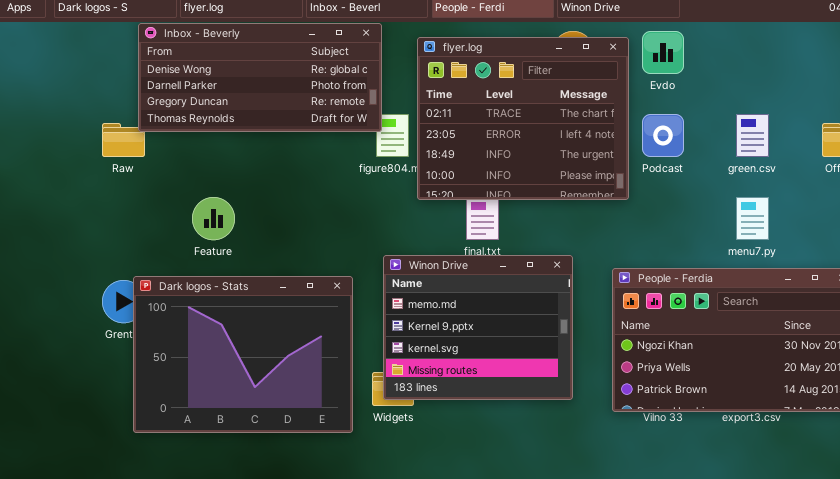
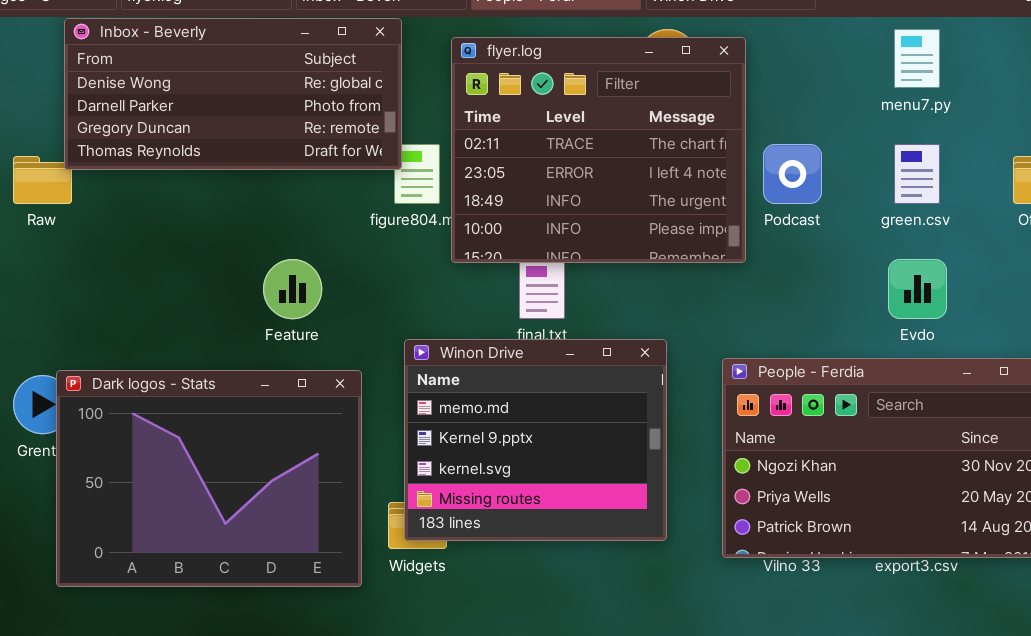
Evdo: [642,31,684,74] -> [888,259,947,319], moved
Feature: [192,197,235,240] -> [263,259,322,319], moved
menu7.py: [736,197,769,240] -> [894,29,940,88], moved

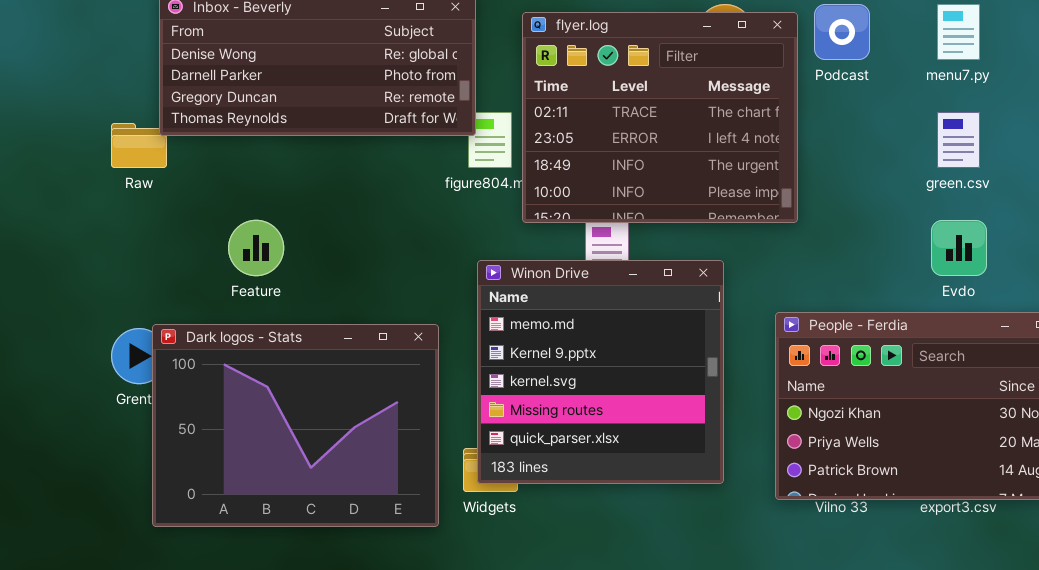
Podcast: [763,144,822,204] -> [814,4,870,60], moved
Feature: [263,259,322,319] -> [228,220,284,276], moved
Winon Drive: [404,339,667,541] -> [477,260,724,484], resized

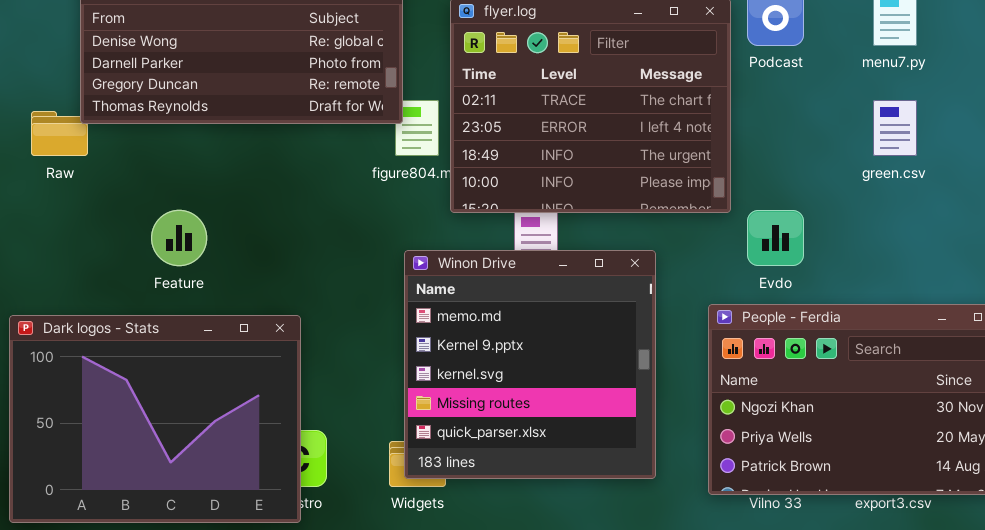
Evdo: [931,220,987,276] -> [747,210,804,266], moved
Dark logos - Stats: [152,324,439,527] -> [9,315,301,523], moved

